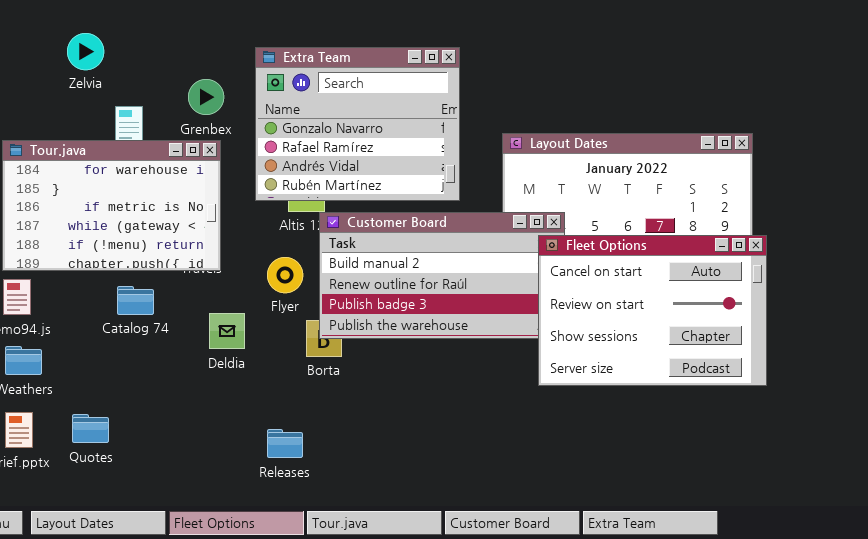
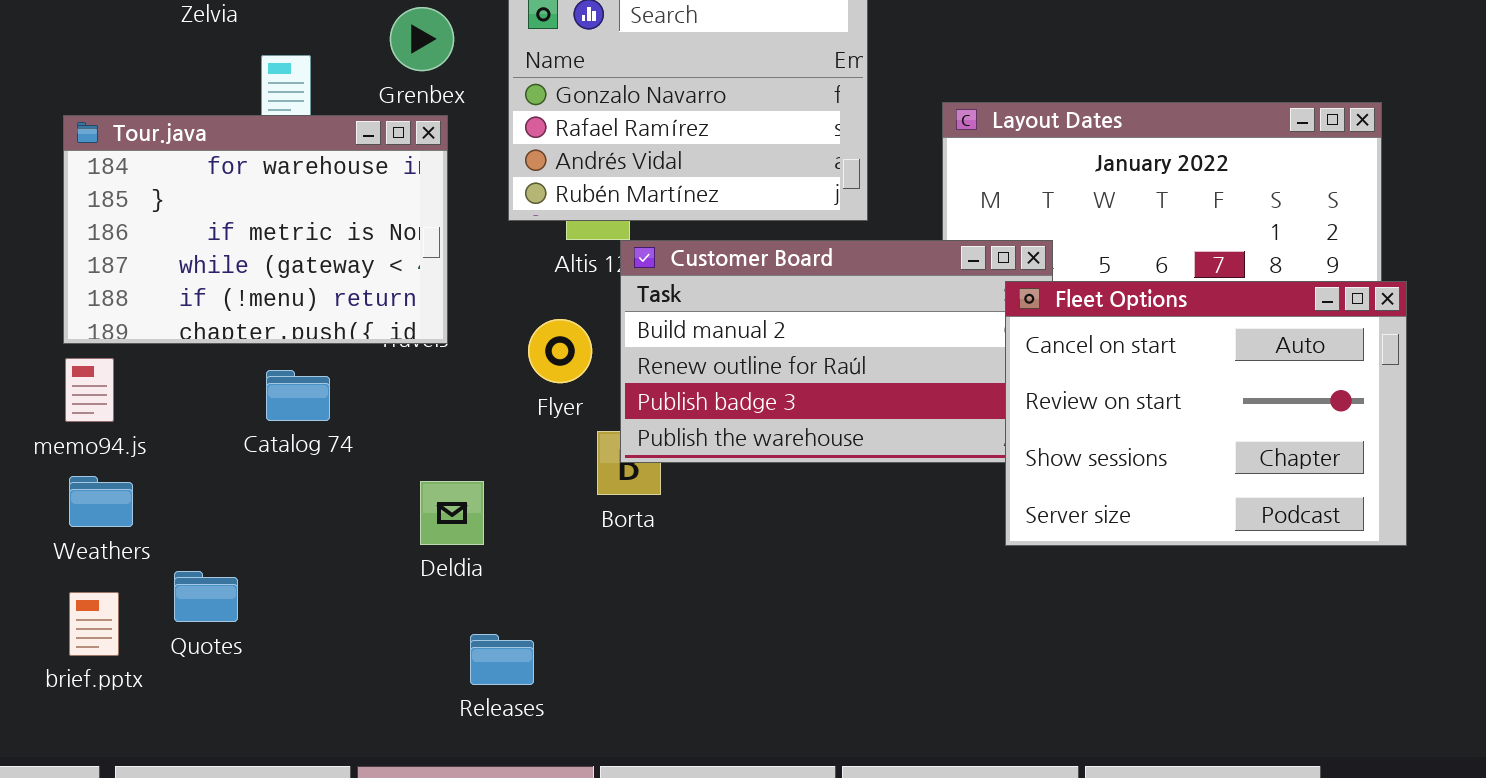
Deldia: [209,313,245,349] -> [420,481,484,545], moved
Quotes: [72,414,109,443] -> [174,571,238,622], moved
Releases: [267,429,303,458] -> [470,634,534,685], moved

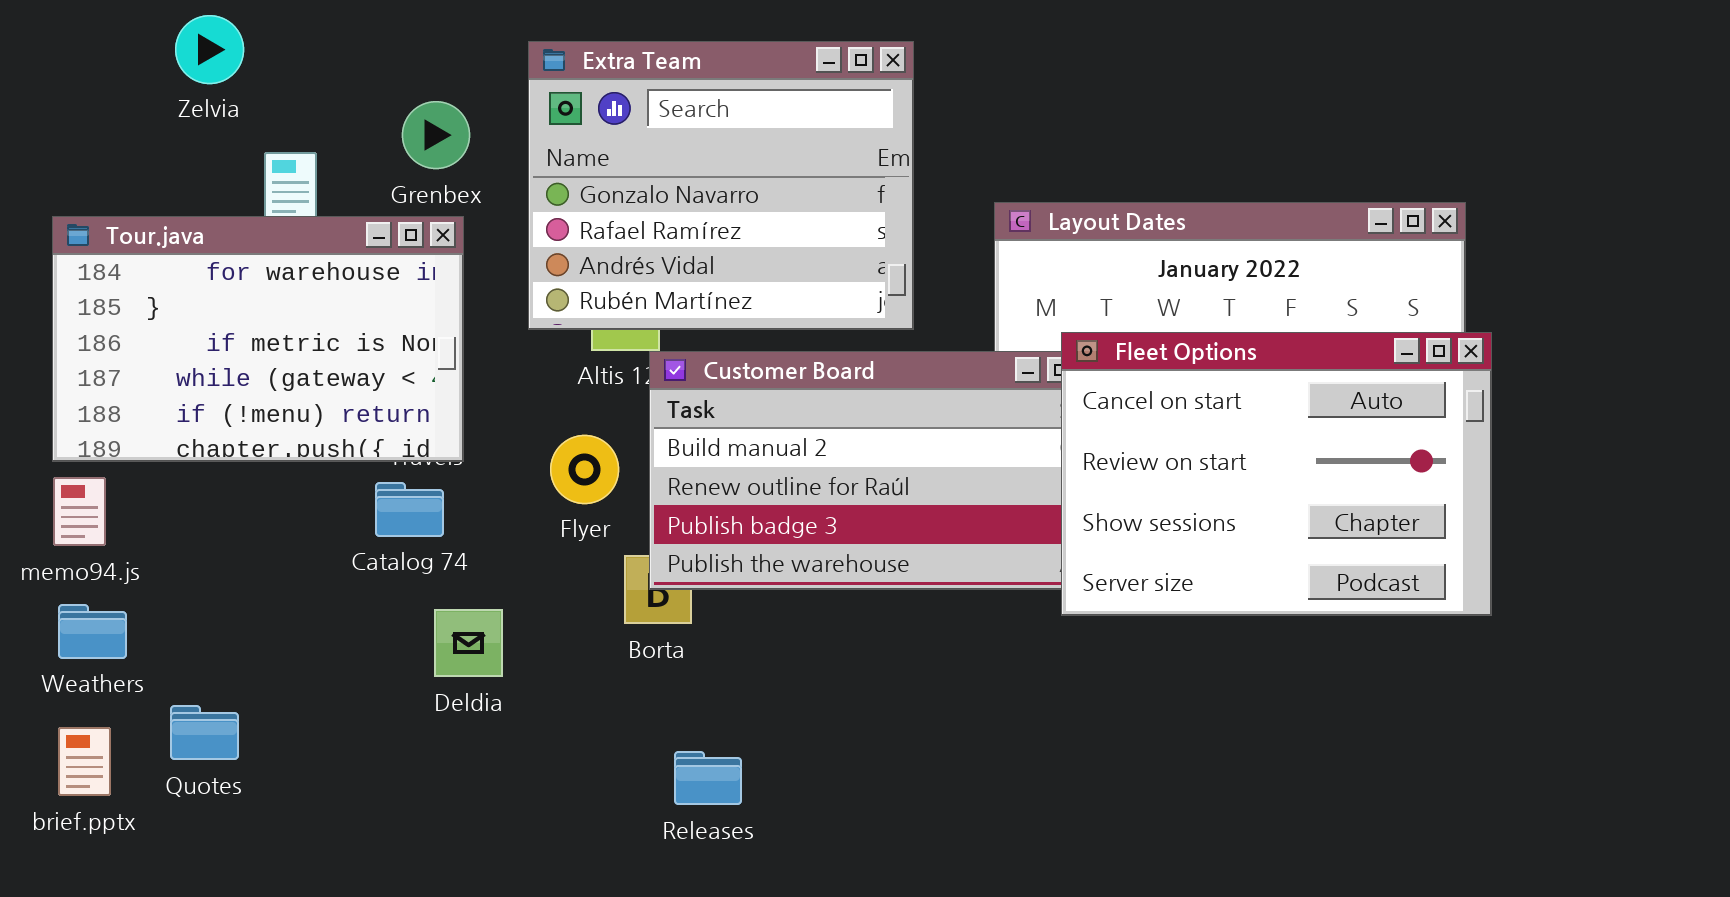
Fleet Options: [1005,281,1407,546] -> [1061,332,1492,616], moved
Catalog 74: [266,370,330,421] -> [375,482,444,537], moved
Releases: [470,634,534,685] -> [674,751,742,805], moved

